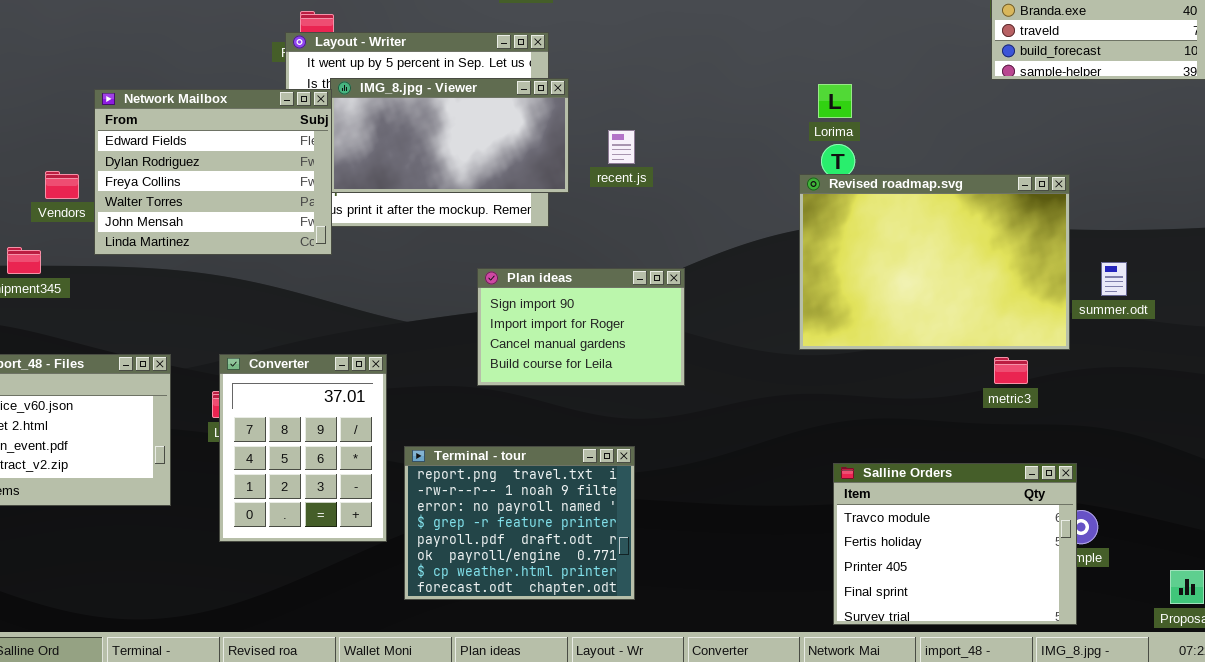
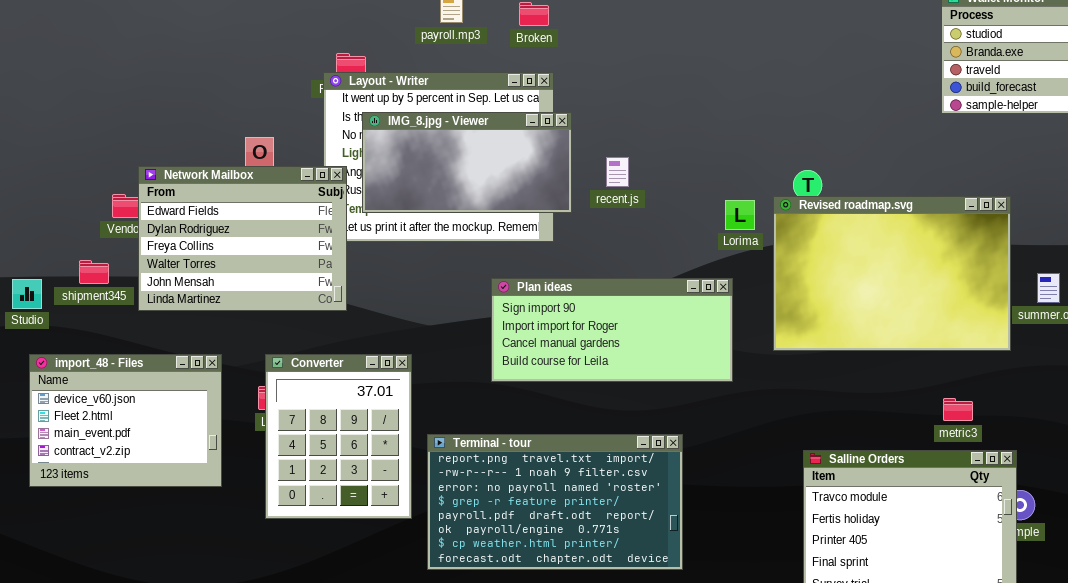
Lorima: [818,84,852,118] -> [725,200,755,230], moved
Network Mailbox: [94,89,332,255] -> [138,166,347,311], moved
Plan ideas: [477,268,685,386] -> [491,278,733,382], resized
metric3: [994,357,1028,384] -> [943,398,973,421], moved
Terminal - tour: [404,446,635,600] -> [427,434,683,570], resized

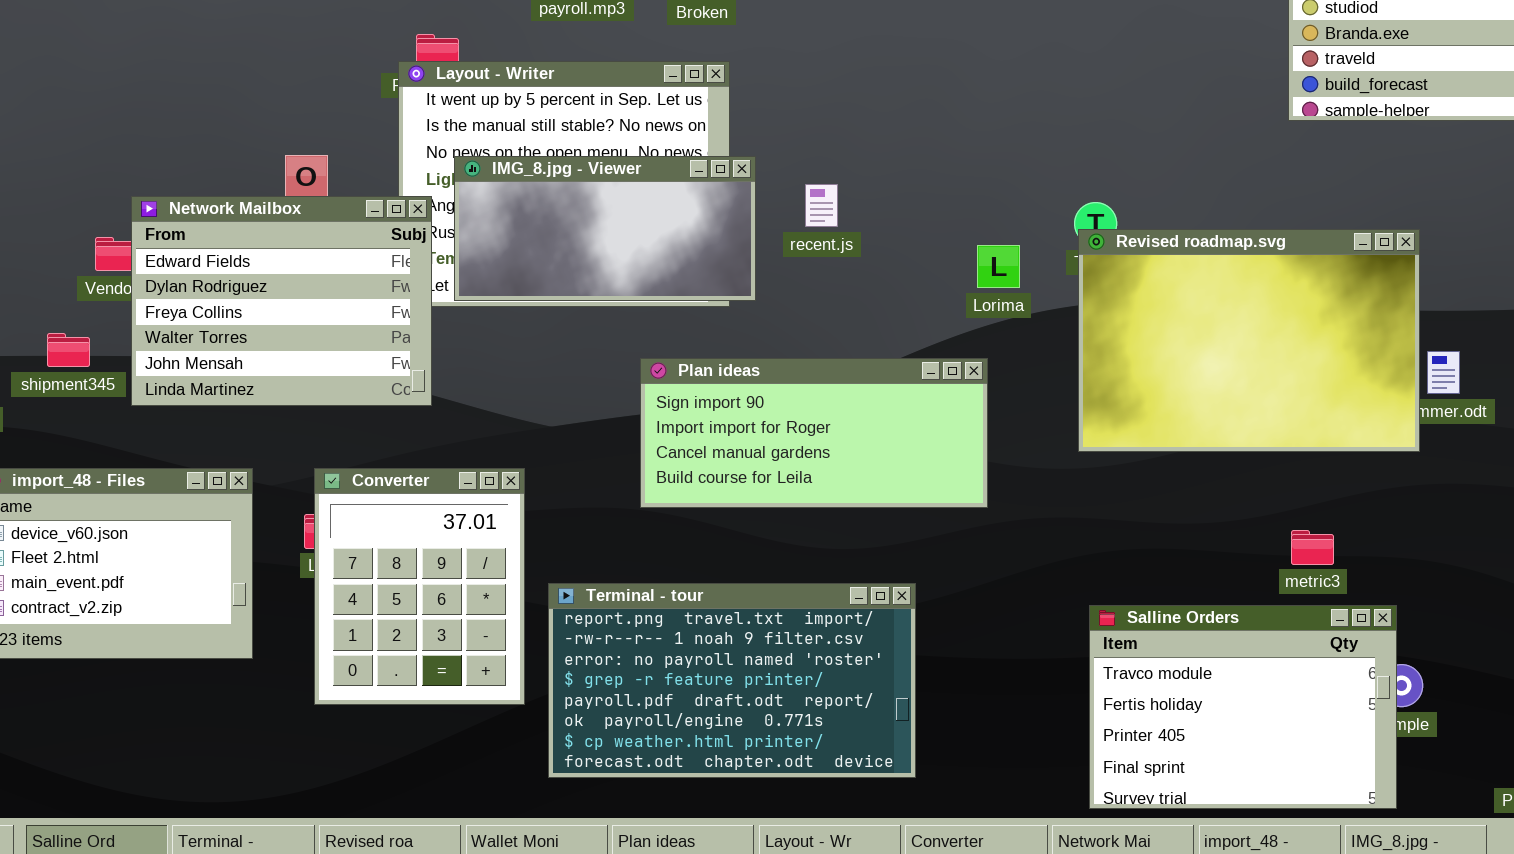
IMG_8.jpg - Viewer: [362,112,572,213] -> [454,156,756,301], moved
Revised roadmap.svg: [773,196,1011,351] -> [1078,229,1420,452], moved

